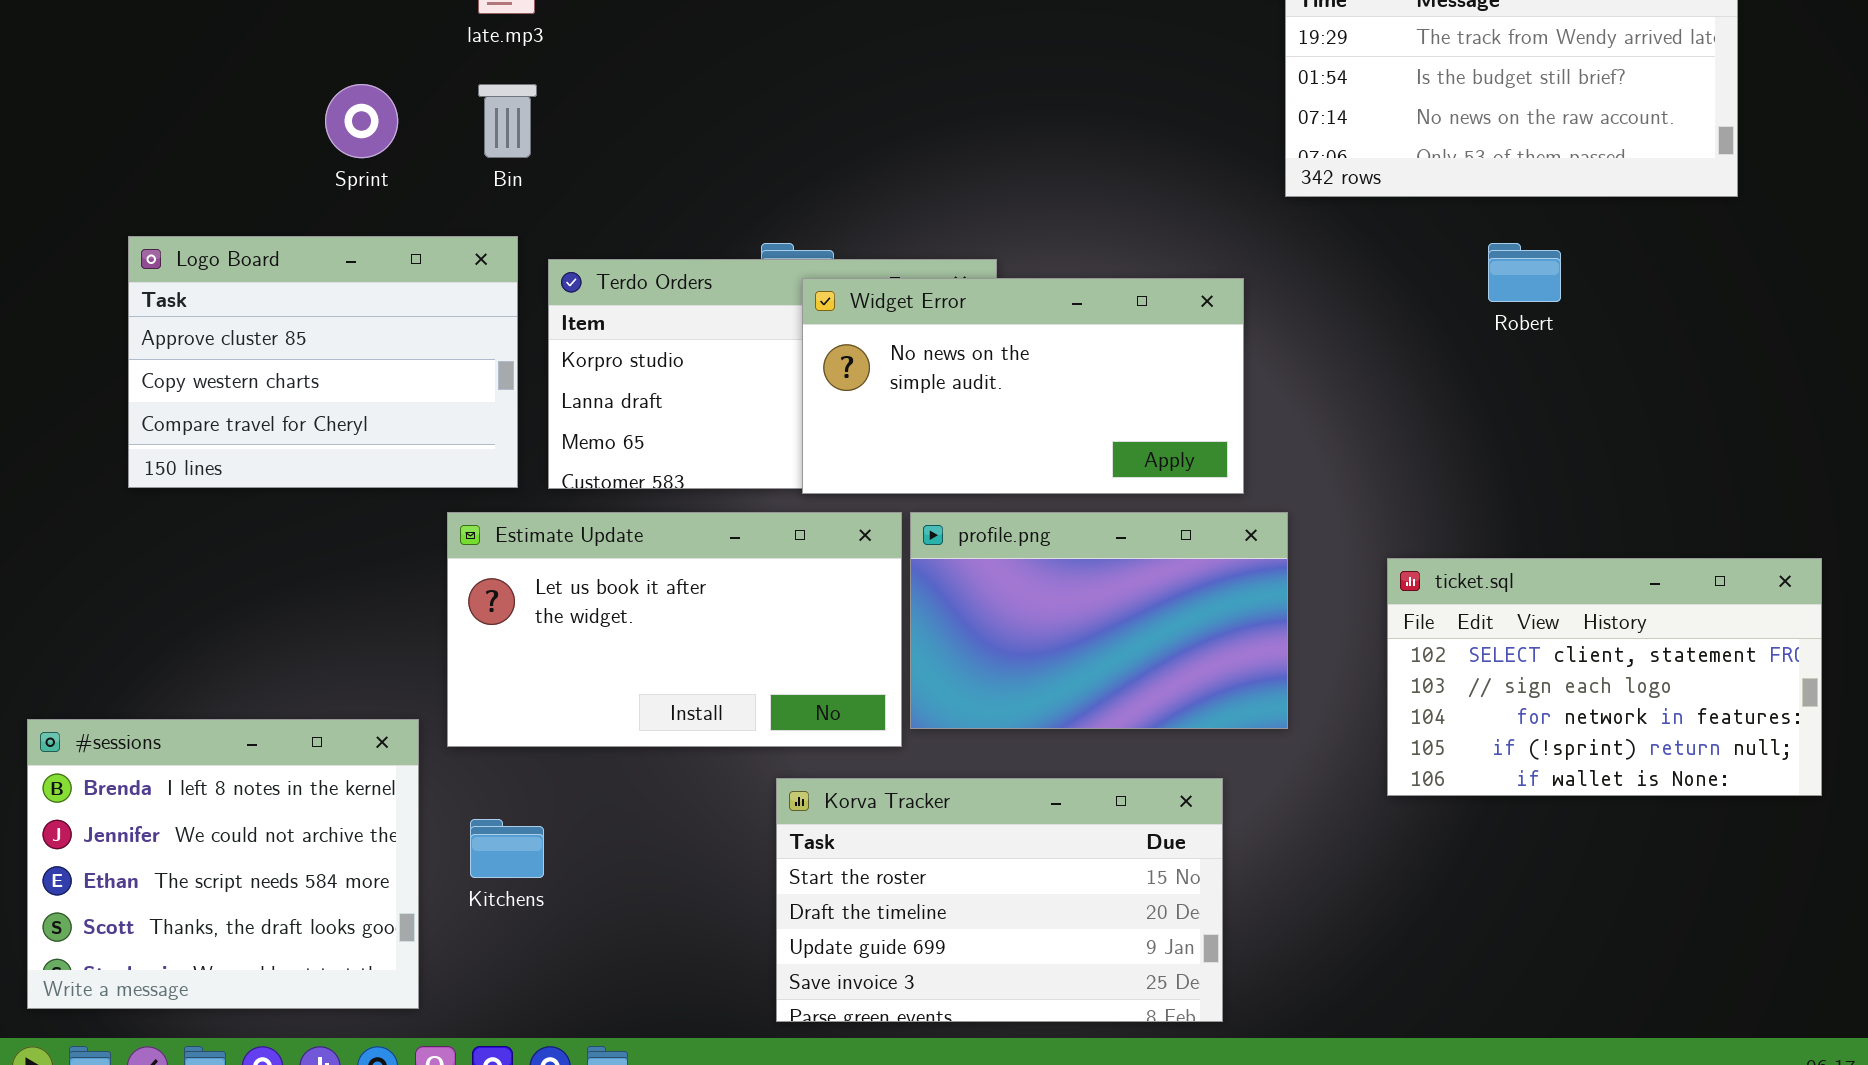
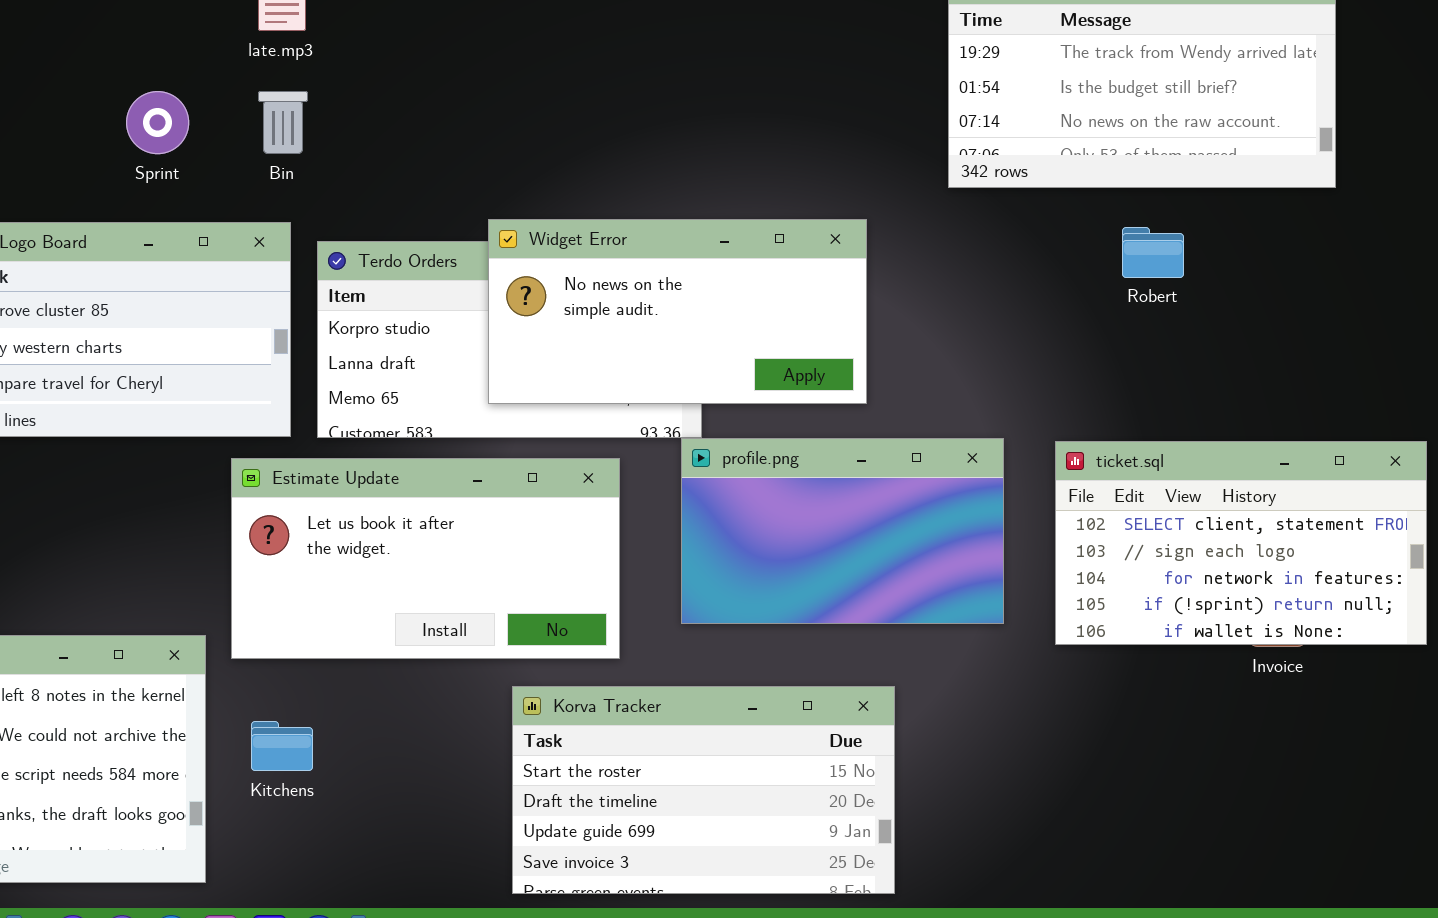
Widget Error: [802,278,1244,494] -> [488,219,867,404], moved
profile.png: [910,512,1288,729] -> [681,438,1004,624], moved
ticket.sql: [1387,558,1822,796] -> [1055,441,1427,645], moved

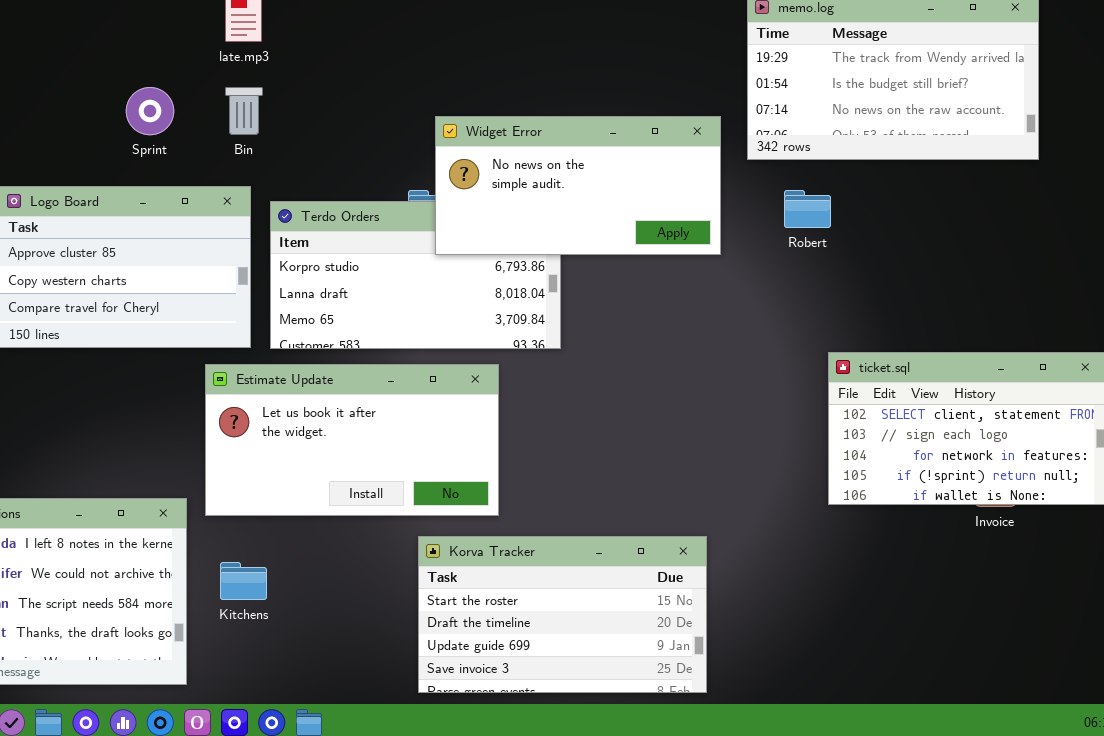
Widget Error: [488,219,867,404] -> [435,116,721,255], moved
Robert: [1122,227,1184,278] -> [784,190,831,228], moved
profile.png: [681,438,1004,624] -> none, closed

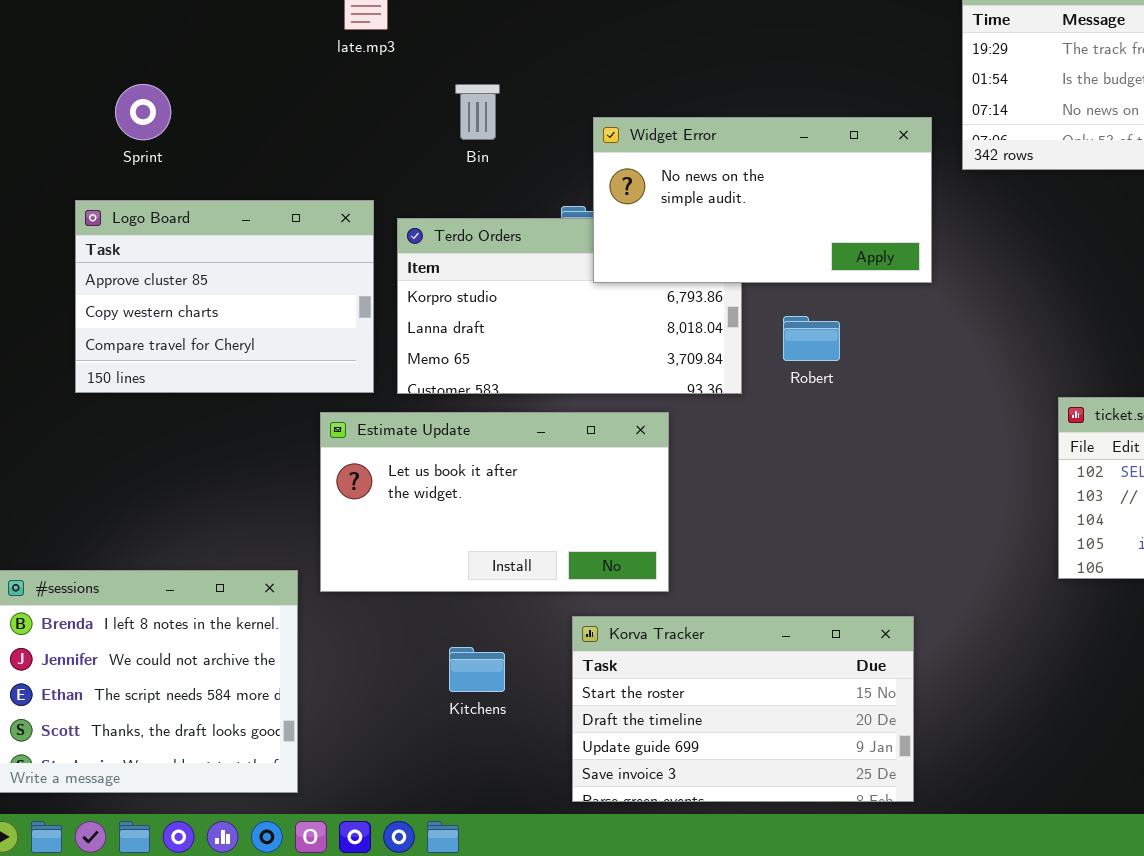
Sprint: [126,87,174,135] -> [115,84,171,140], moved
Bin: [225,87,263,135] -> [455,84,500,140], moved
Robert: [784,190,831,228] -> [783,316,840,361], moved
Kitchens: [220,562,267,600] -> [449,647,505,692], moved

